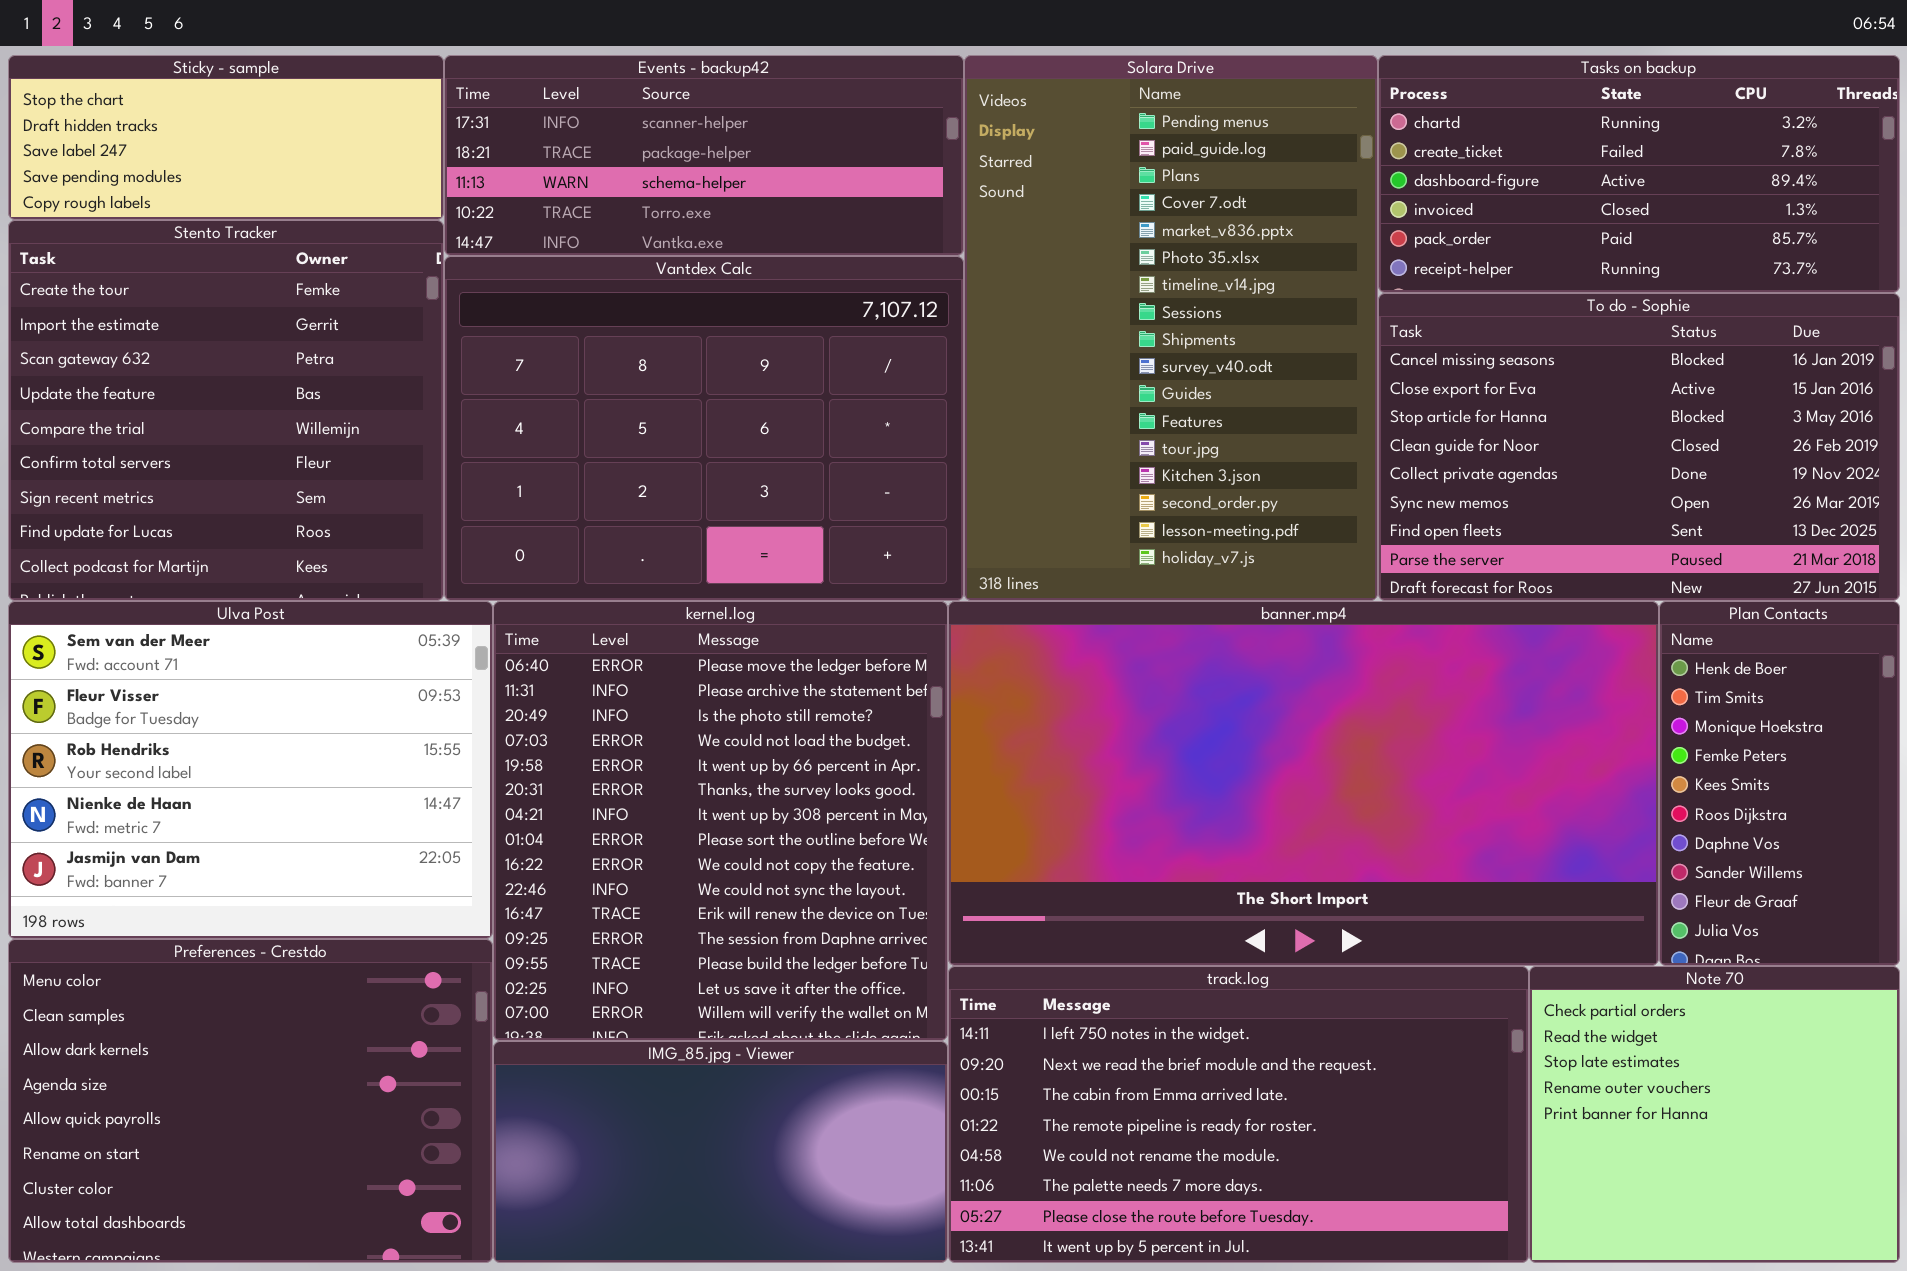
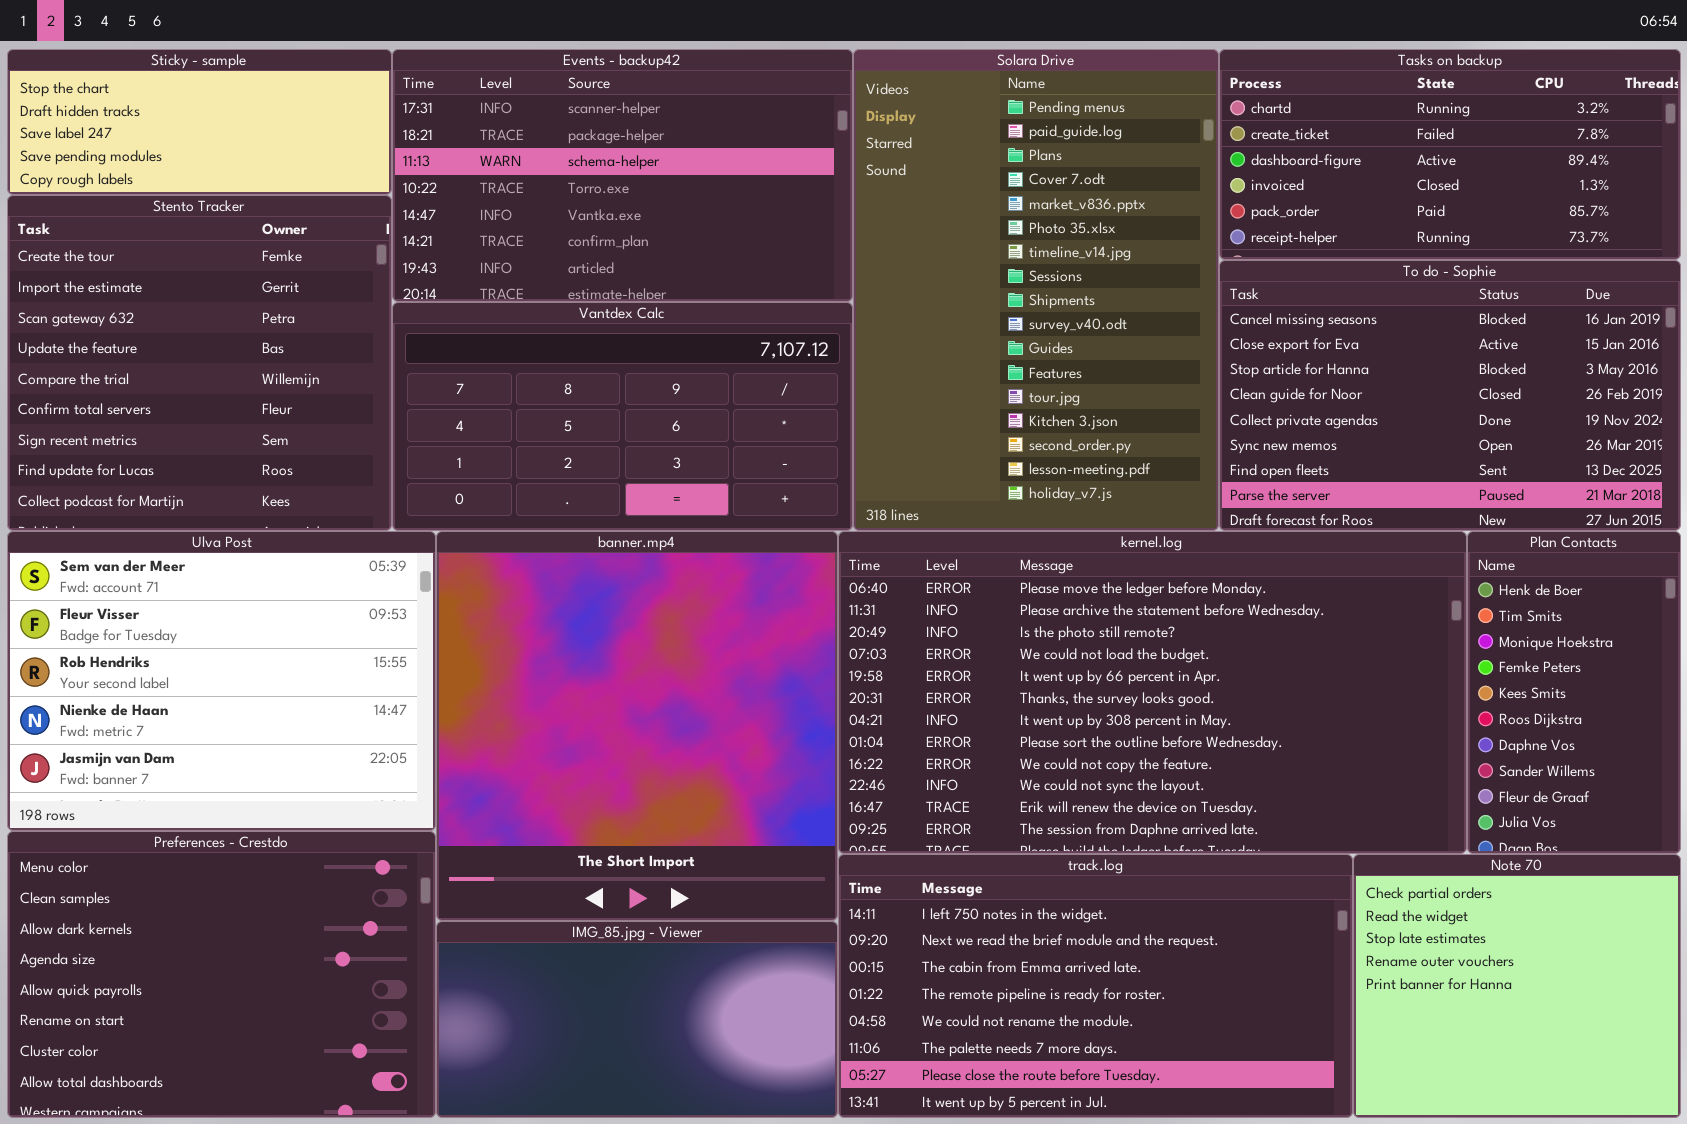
Events - backup42: [444,55,964,256] -> [392,49,853,302], resized
Vantdex Calc: [444,256,964,601] -> [392,302,853,531], resized
kernel.log: [493,601,948,1041] -> [838,531,1467,854], moved, resized
banner.mp4: [948,601,1659,966] -> [436,531,838,921], moved, resized

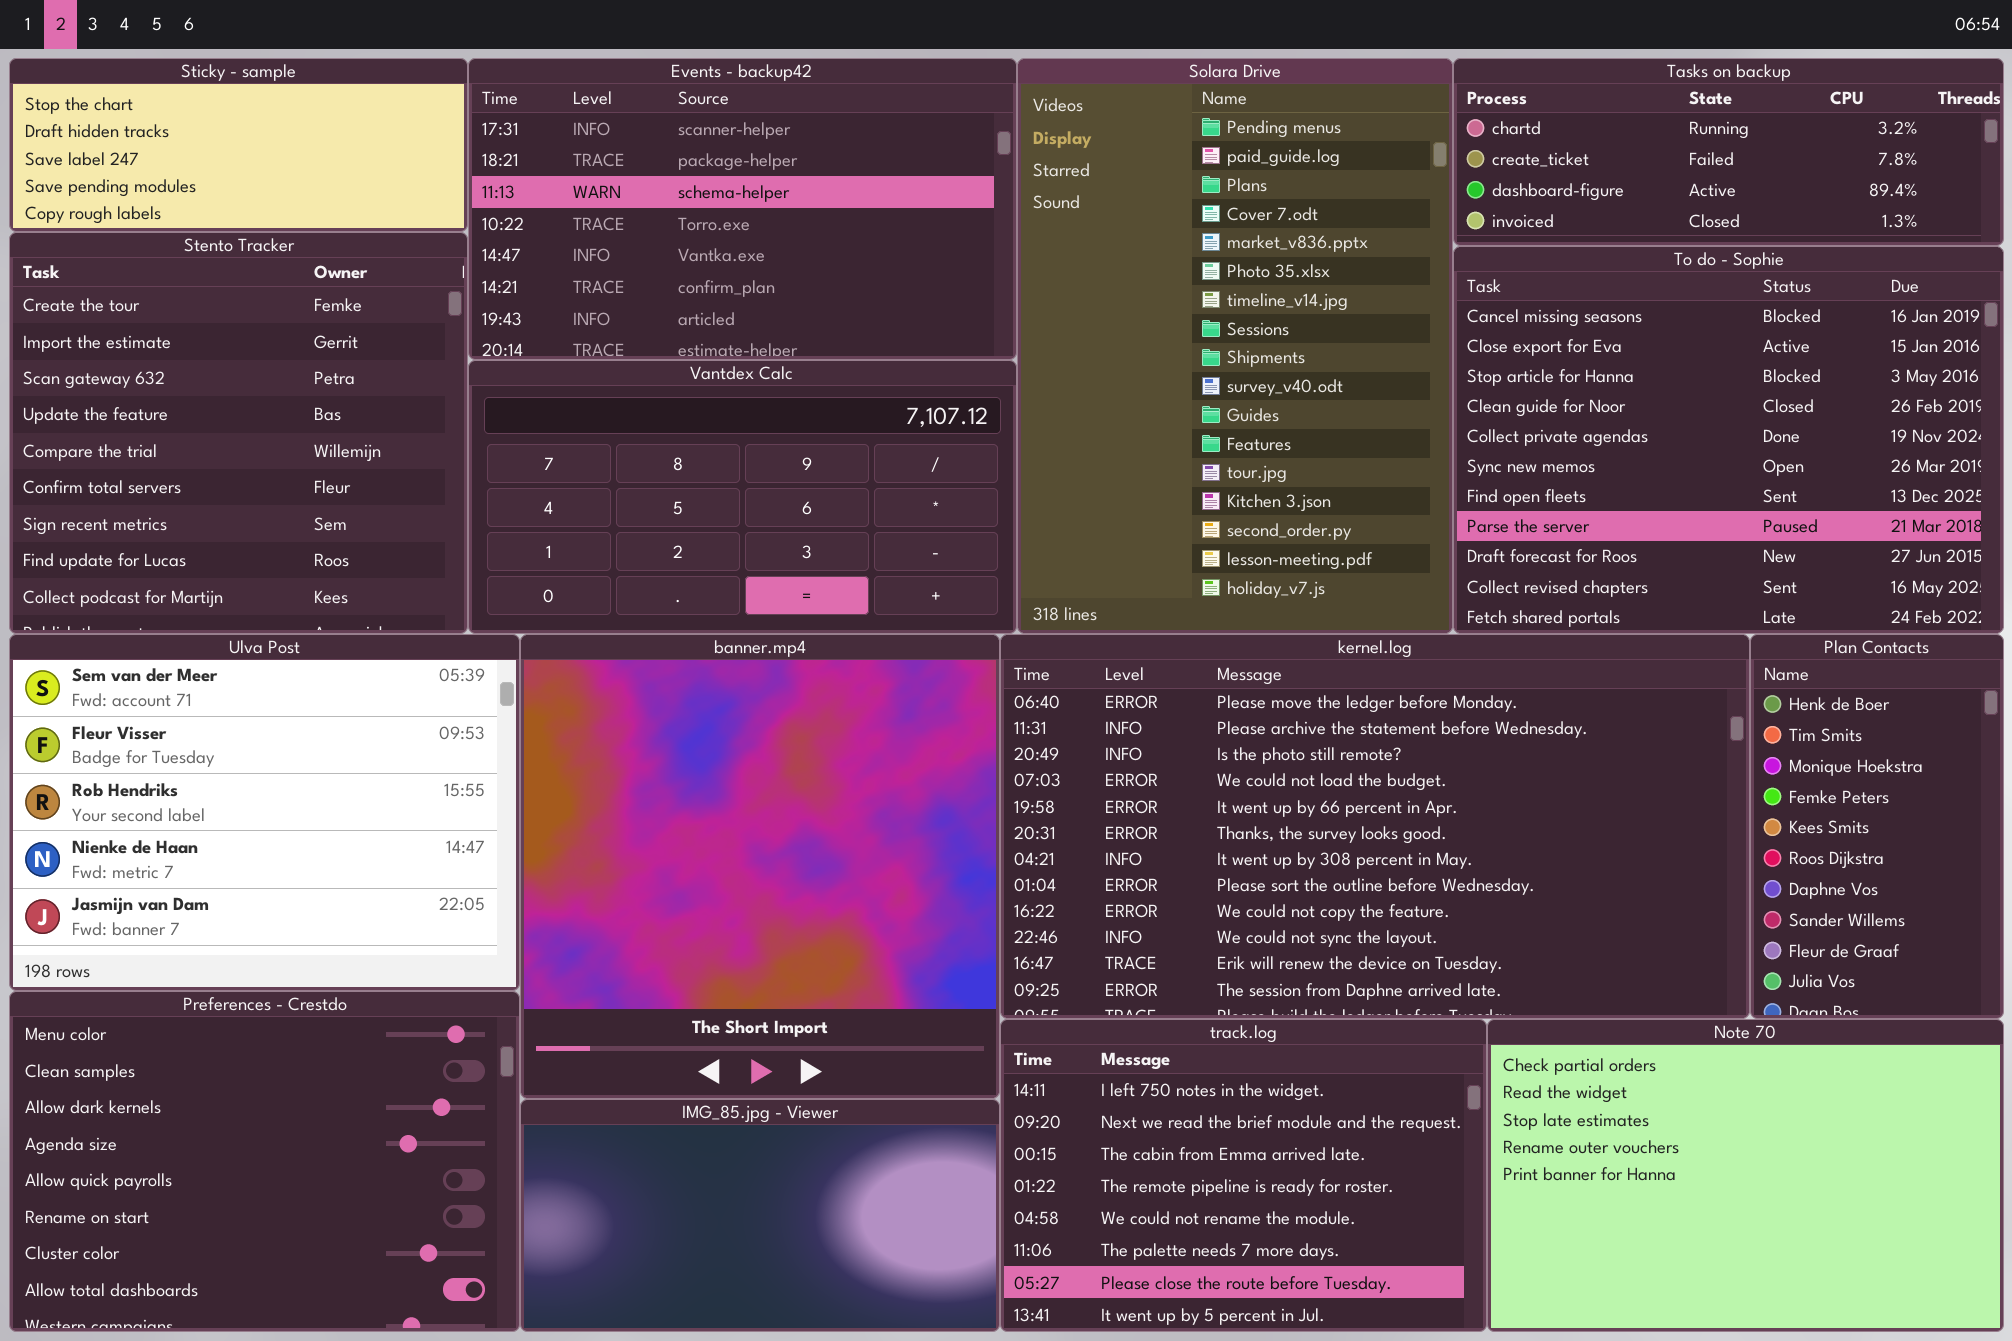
Tasks on backup: [1219,49,1681,260] -> [1453,58,2004,246], resized
To do - Sophie: [1219,260,1681,531] -> [1453,246,2004,634], resized
track.log: [838,854,1353,1118] -> [1000,1019,1487,1332], resized
Note 70: [1353,854,1681,1118] -> [1487,1019,2004,1332], resized

